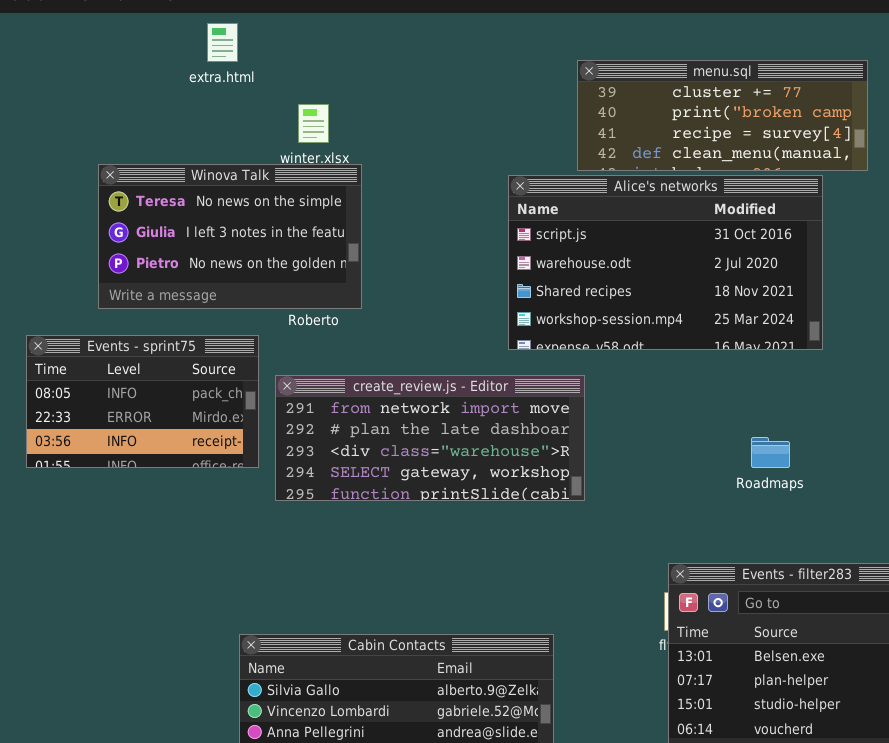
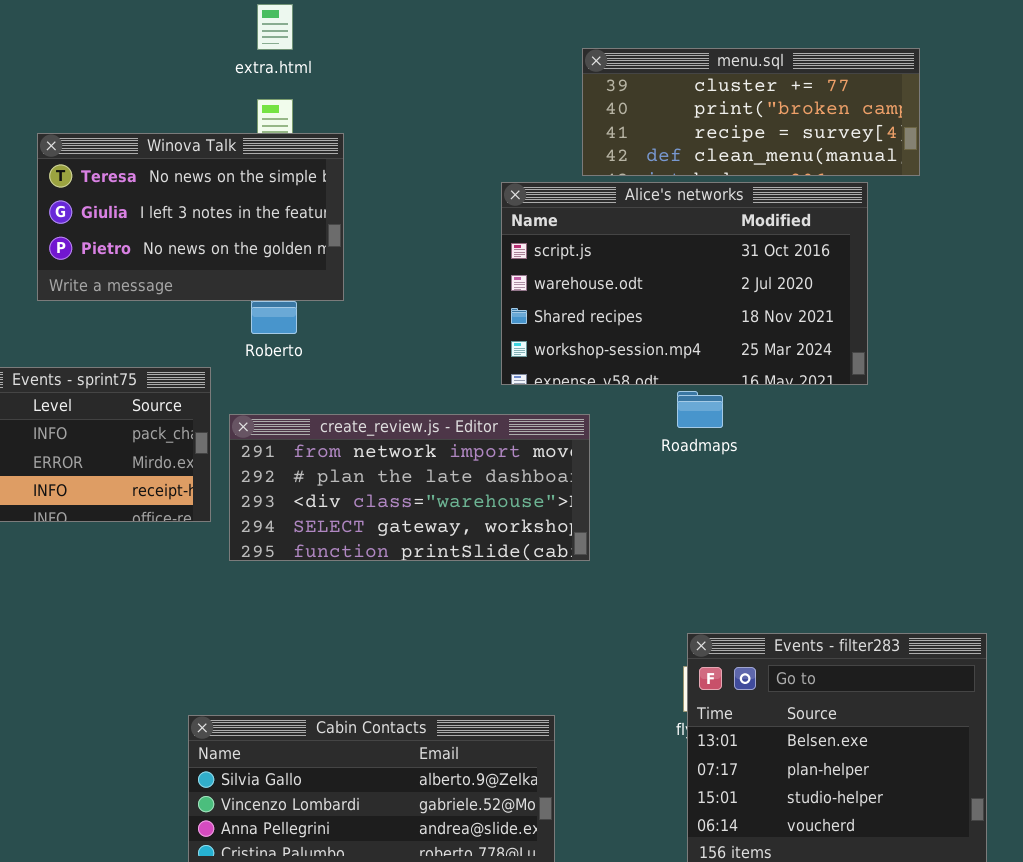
extra.html: [207,23,238,62] -> [257,4,293,50], moved
Winova Talk: [98,164,362,309] -> [37,133,344,301], moved
Roadmaps: [751,437,790,468] -> [677,391,723,428], moved

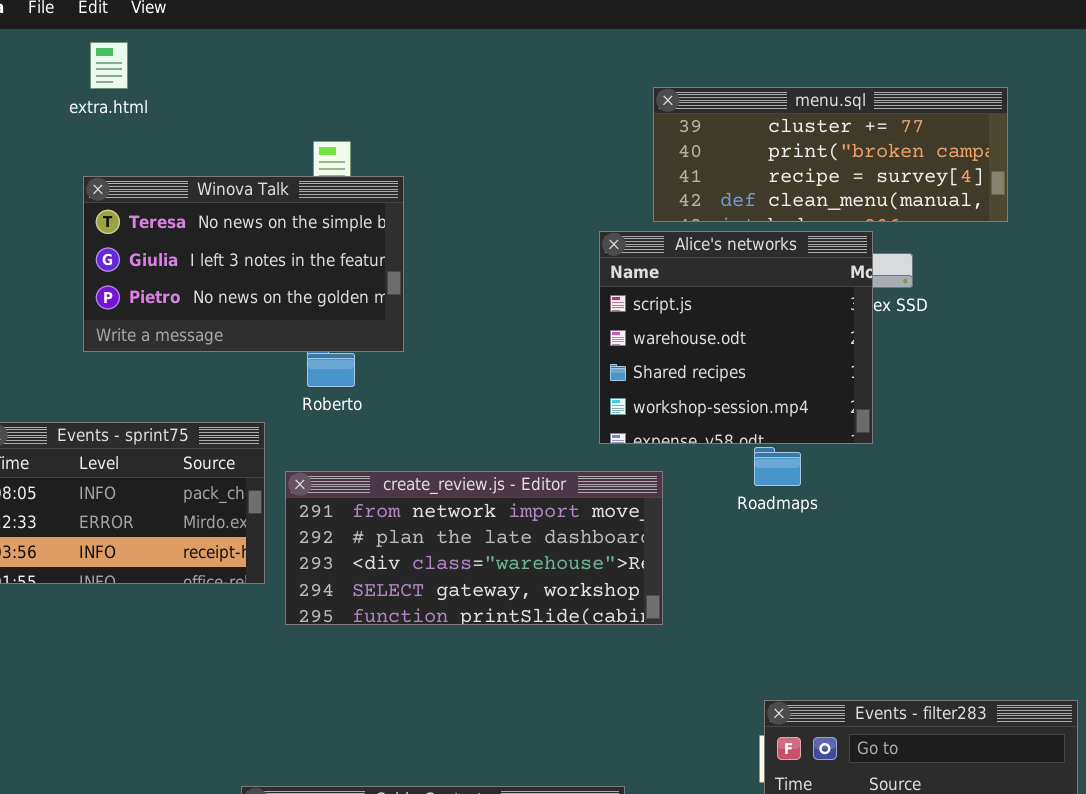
extra.html: [257,4,293,50] -> [90,42,128,89], moved
Alice's networks: [501,182,868,385] -> [599,231,873,444], moved, resized

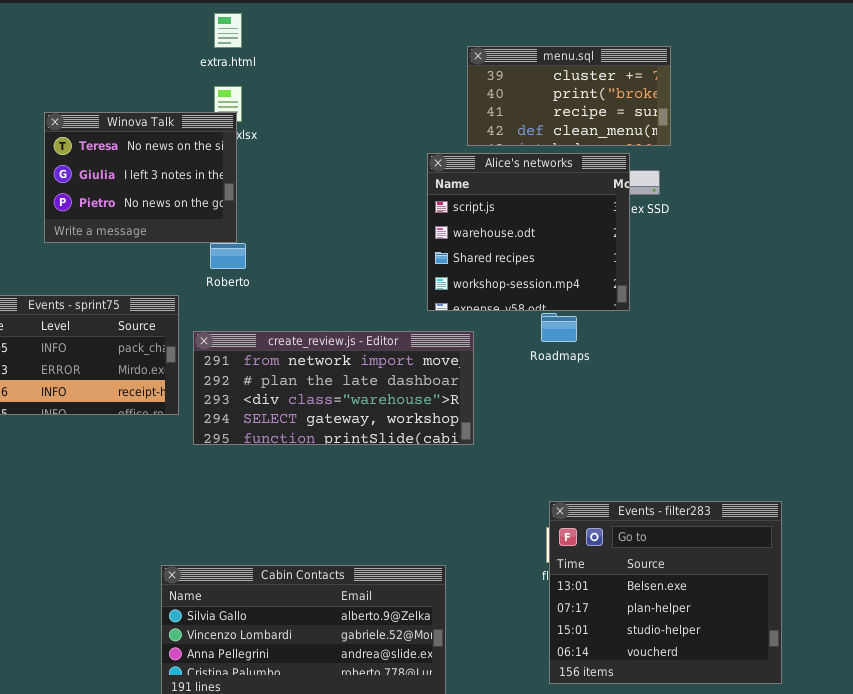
extra.html: [90,42,128,89] -> [214,13,242,48], moved
menu.sql: [653,87,1008,222] -> [467,46,671,146], resized
Winova Talk: [83,176,404,352] -> [44,112,237,243], resized

